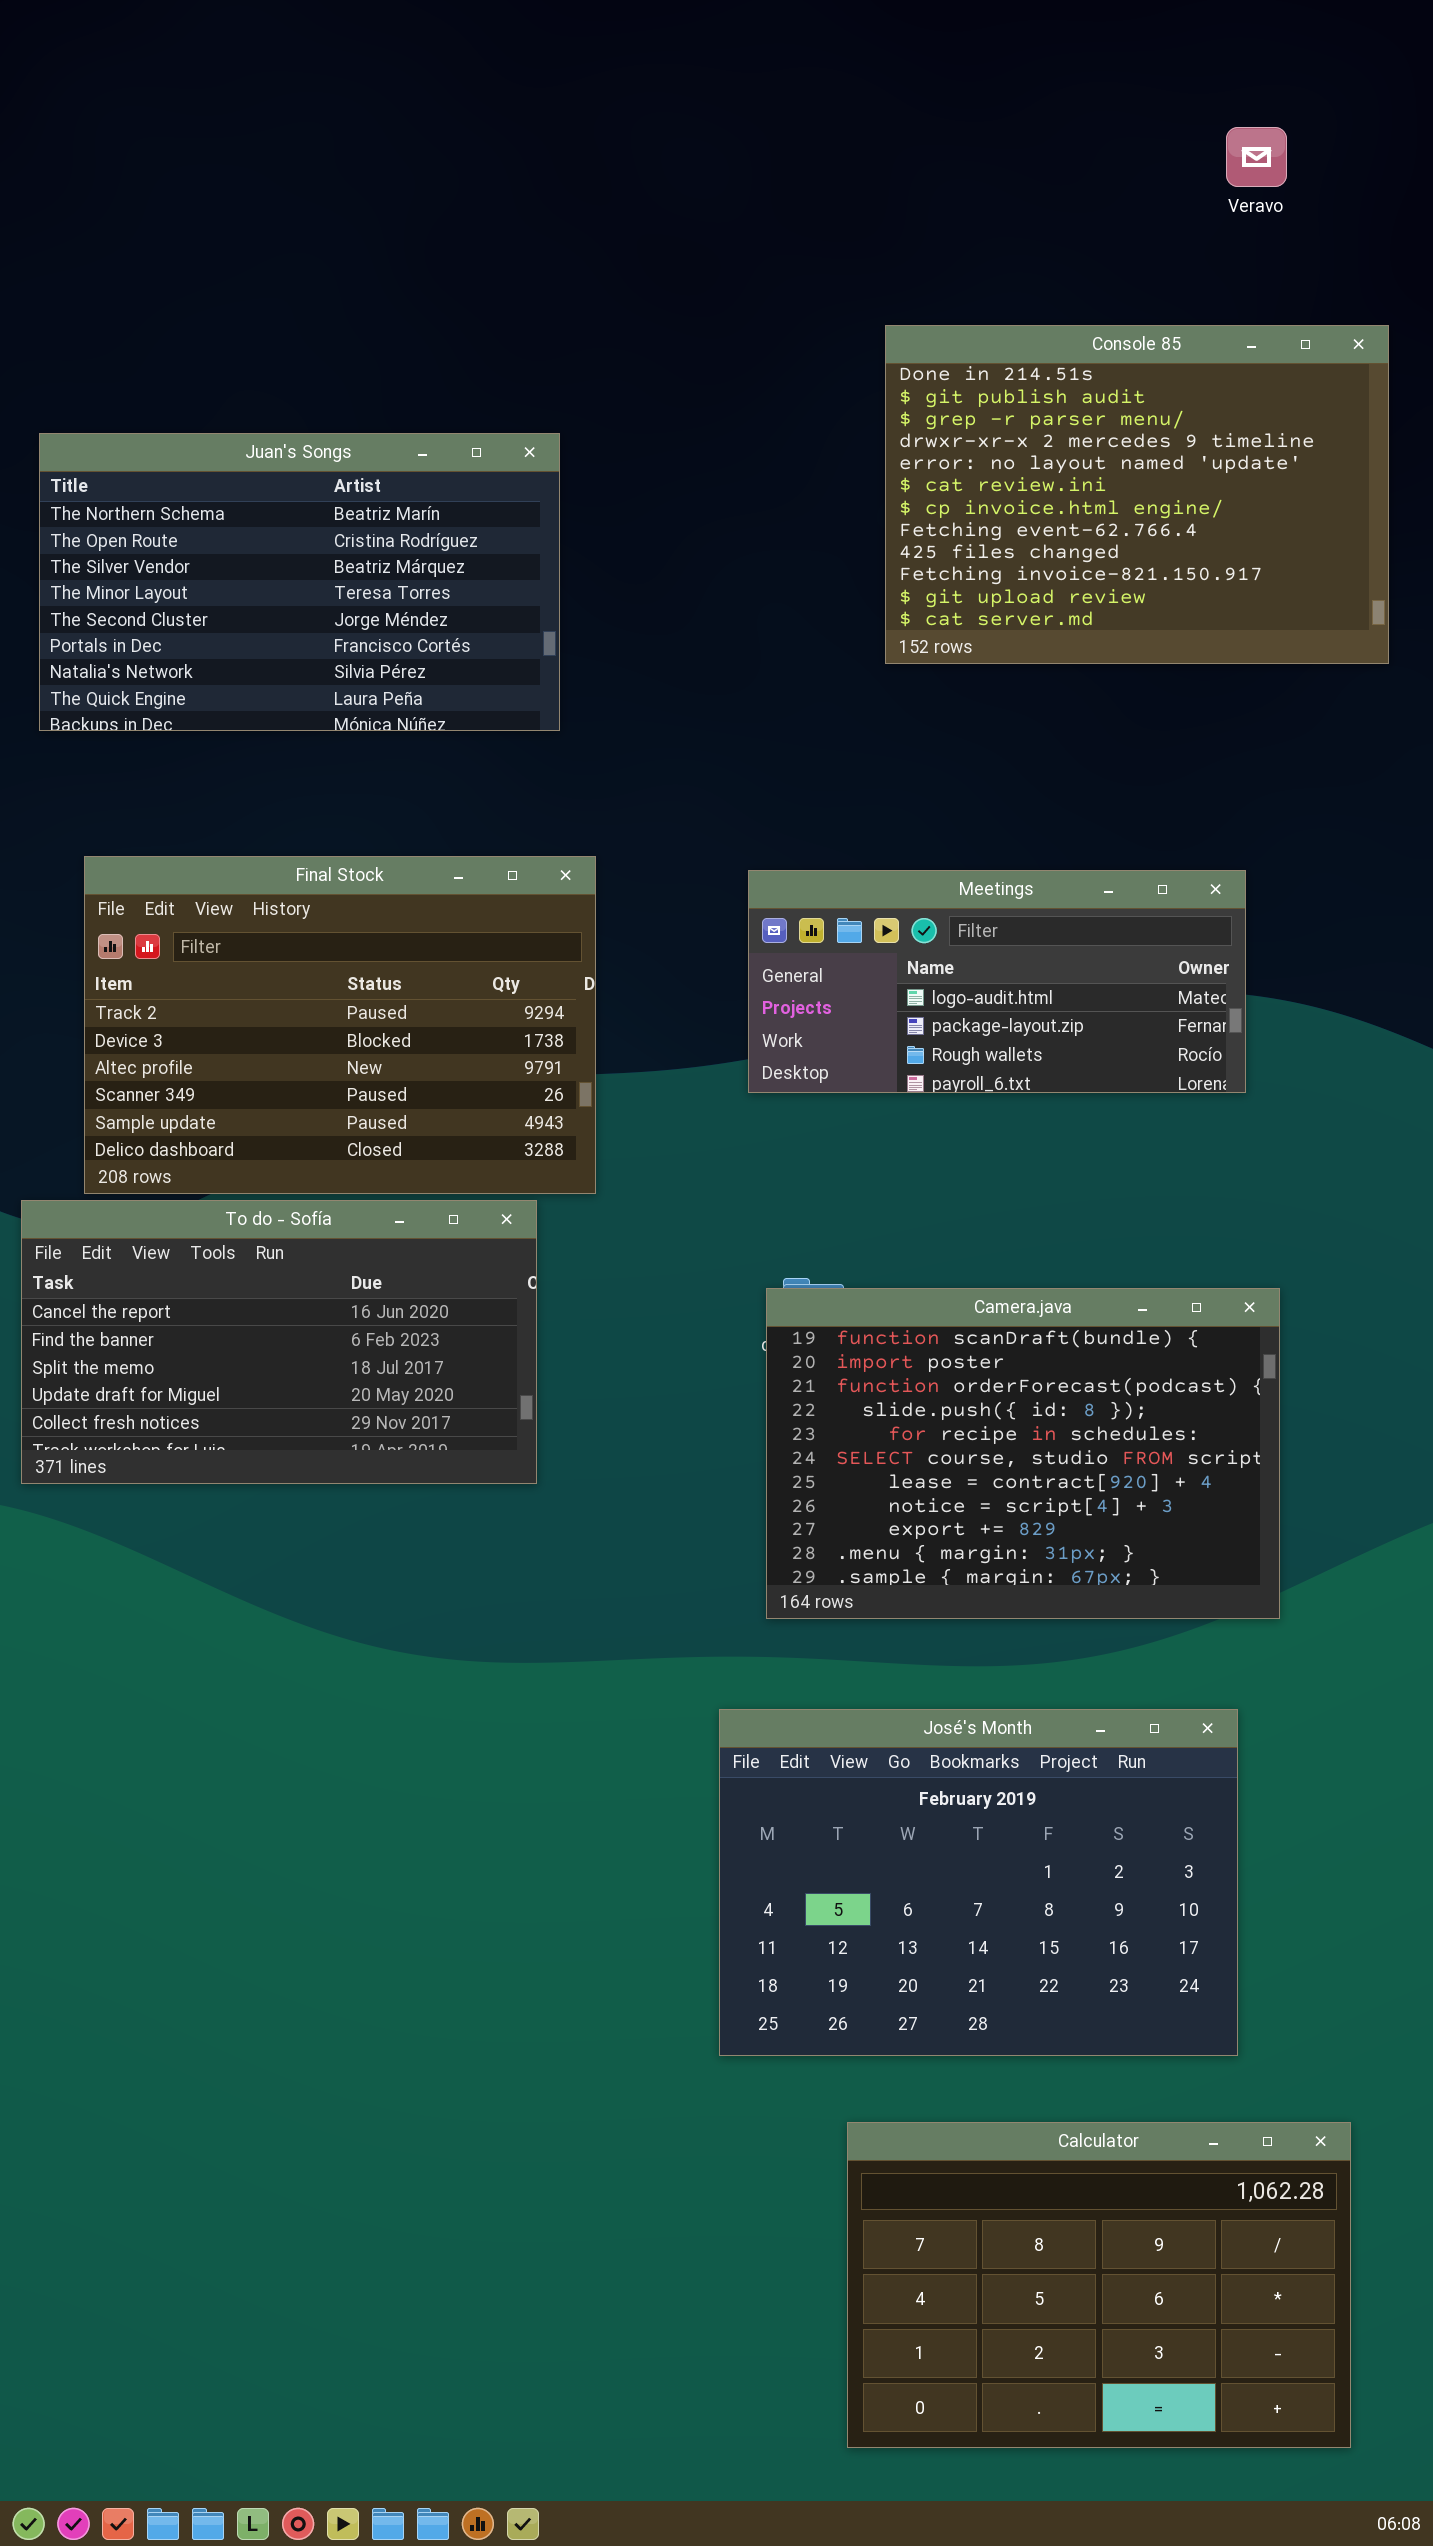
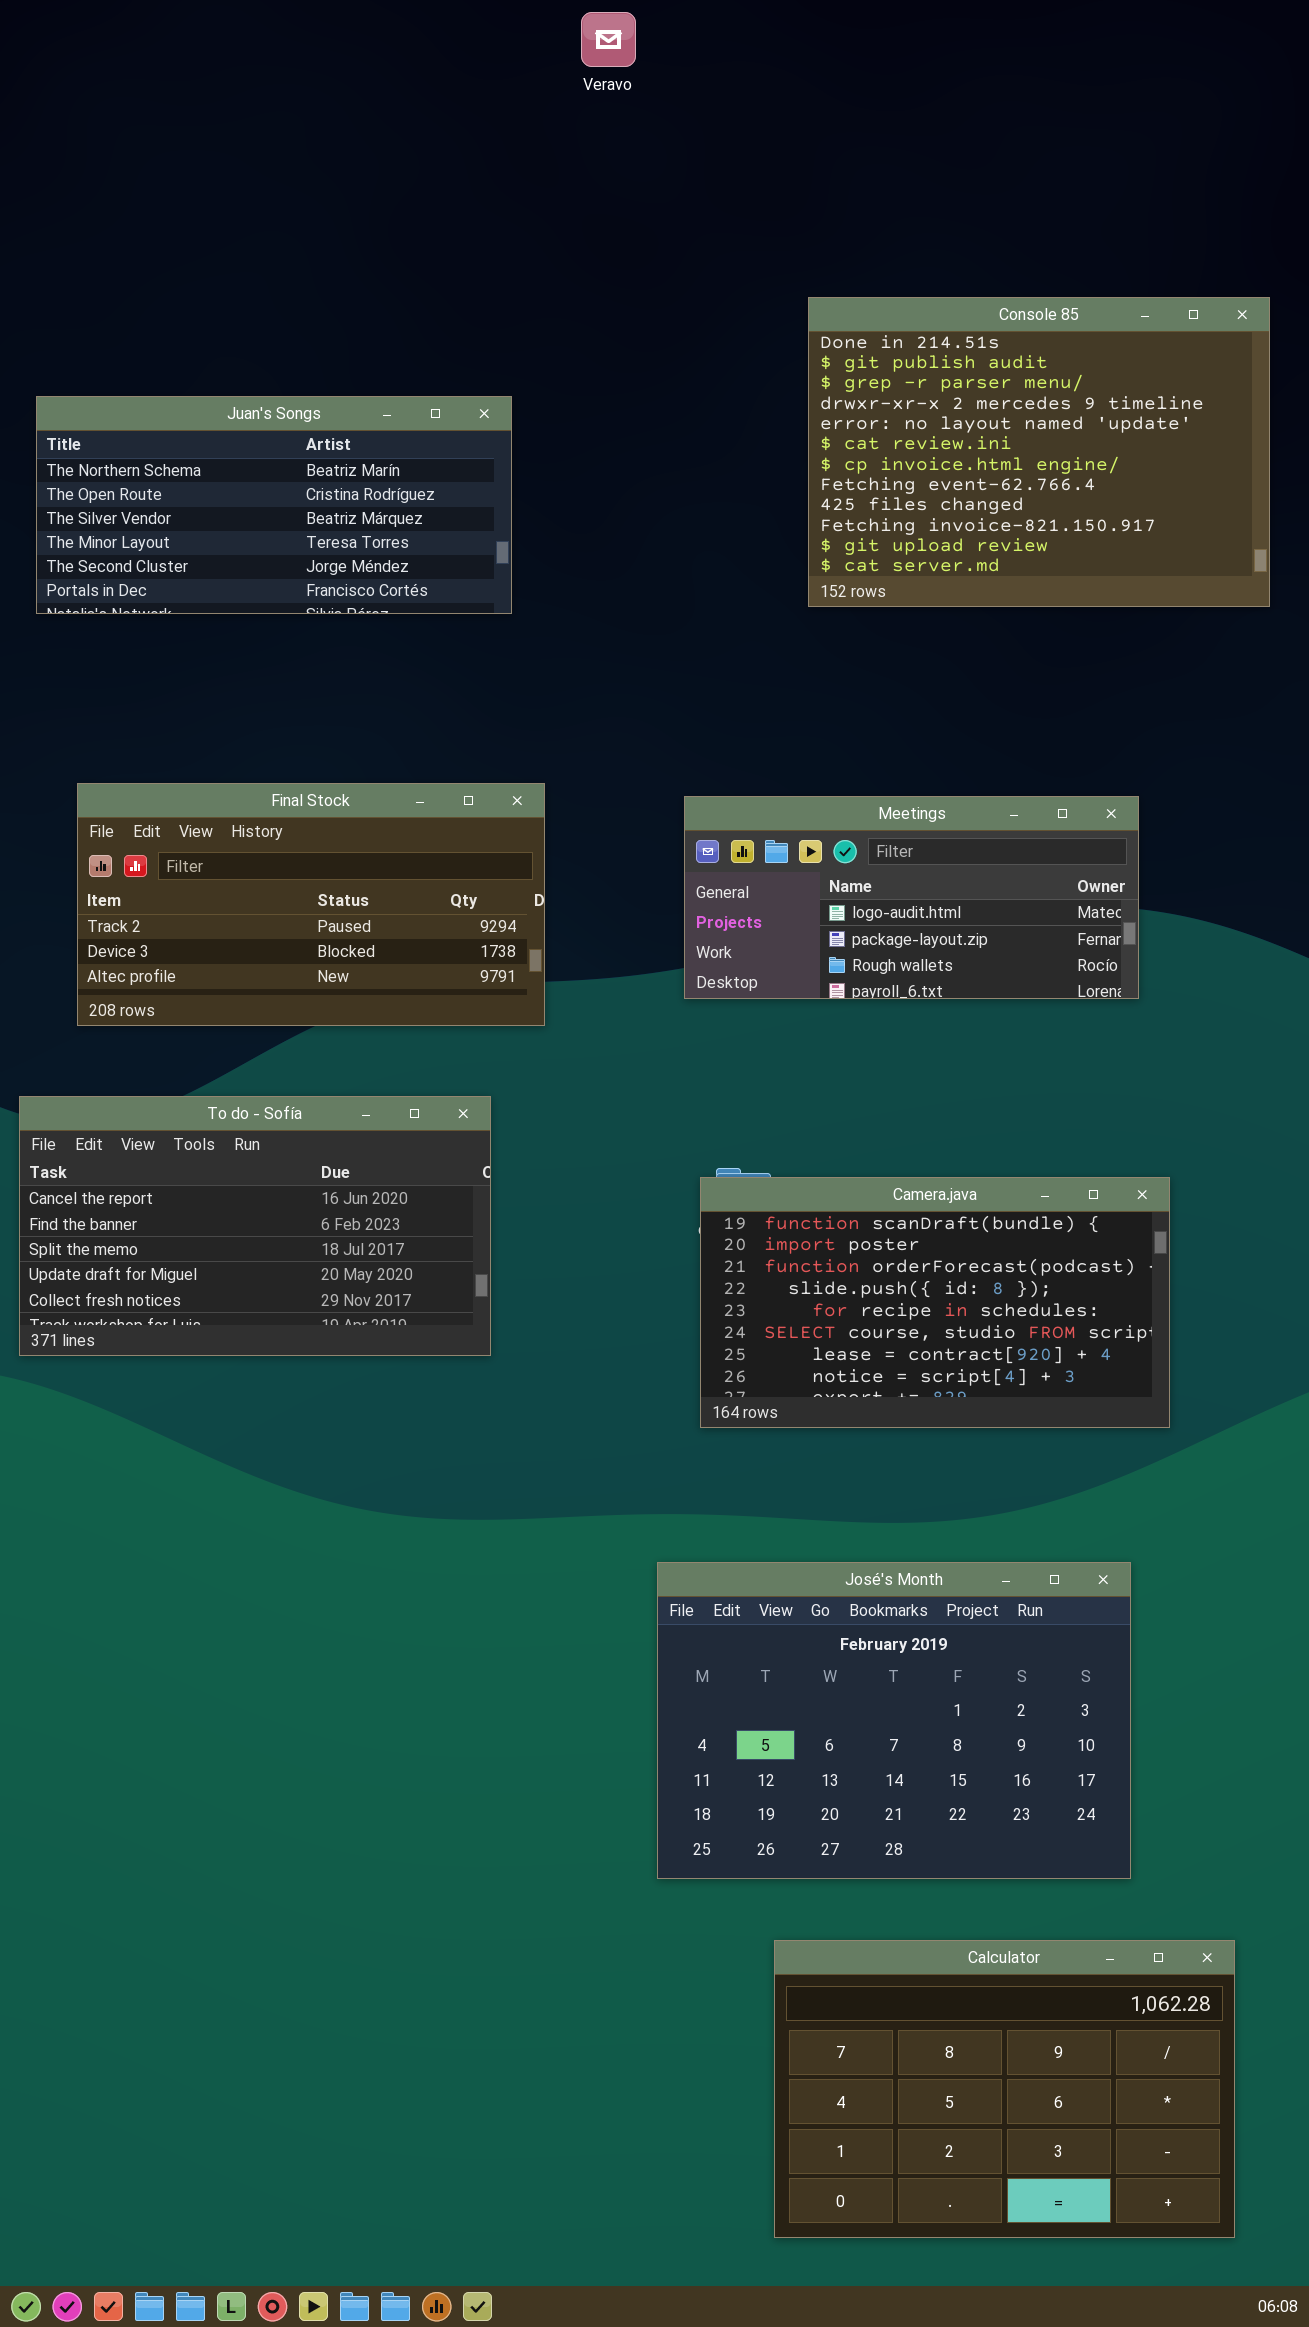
Veravo: [1226,127,1287,187] -> [581,12,636,67], moved
Juan's Songs: [39,433,560,731] -> [36,396,512,614], resized
Final Stock: [84,856,596,1194] -> [77,783,545,1026], resized
Camera.java: [766,1288,1280,1619] -> [700,1177,1170,1428], resized

